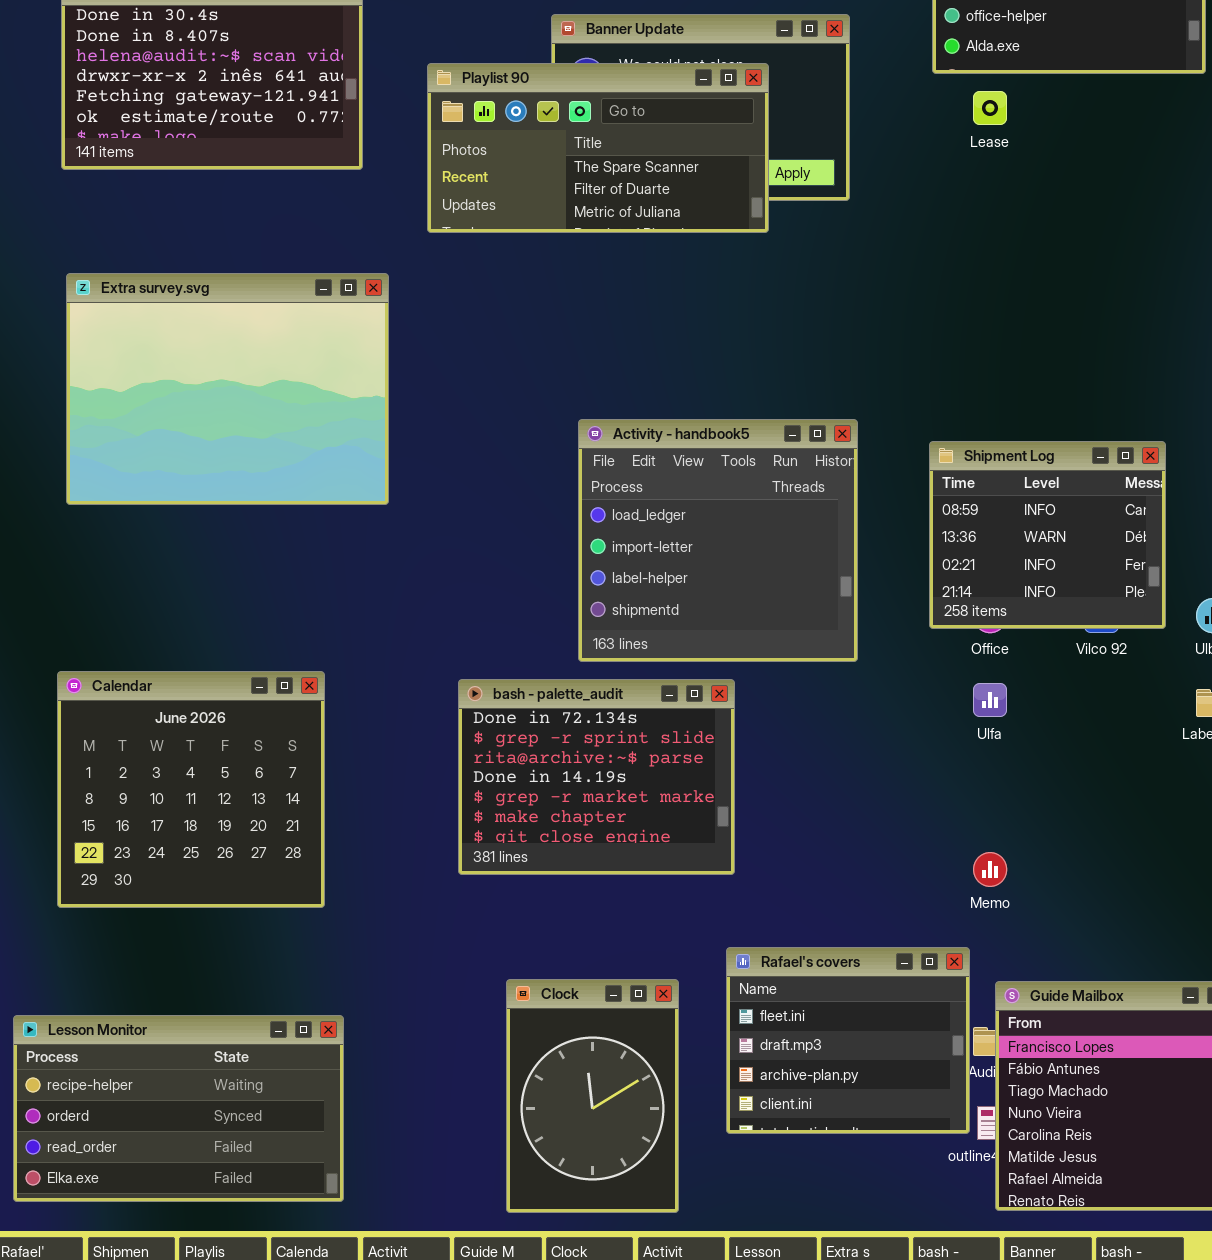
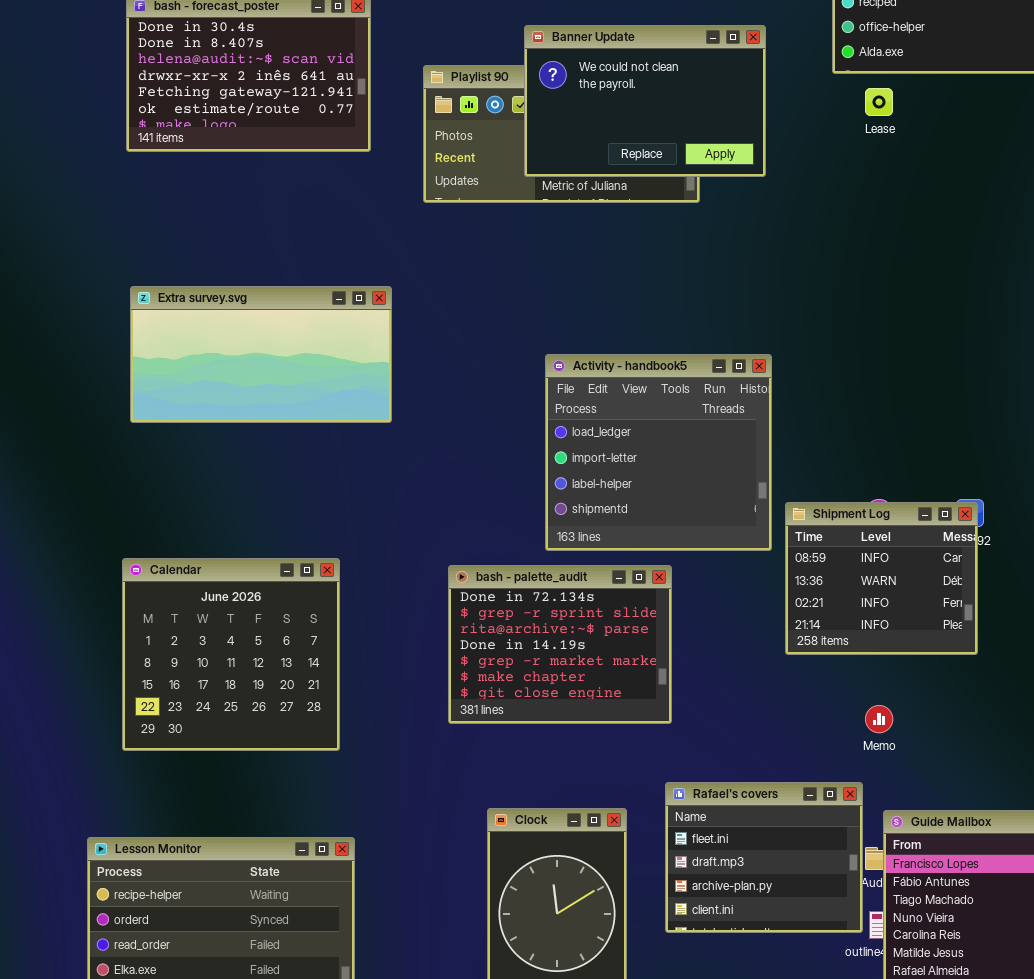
Banner Update: [551,14,850,201] -> [524,25,766,177], raised
Extra survey.svg: [66,273,389,505] -> [130,286,392,423], resized
Shipment Log: [929,441,1166,629] -> [785,502,978,655], moved

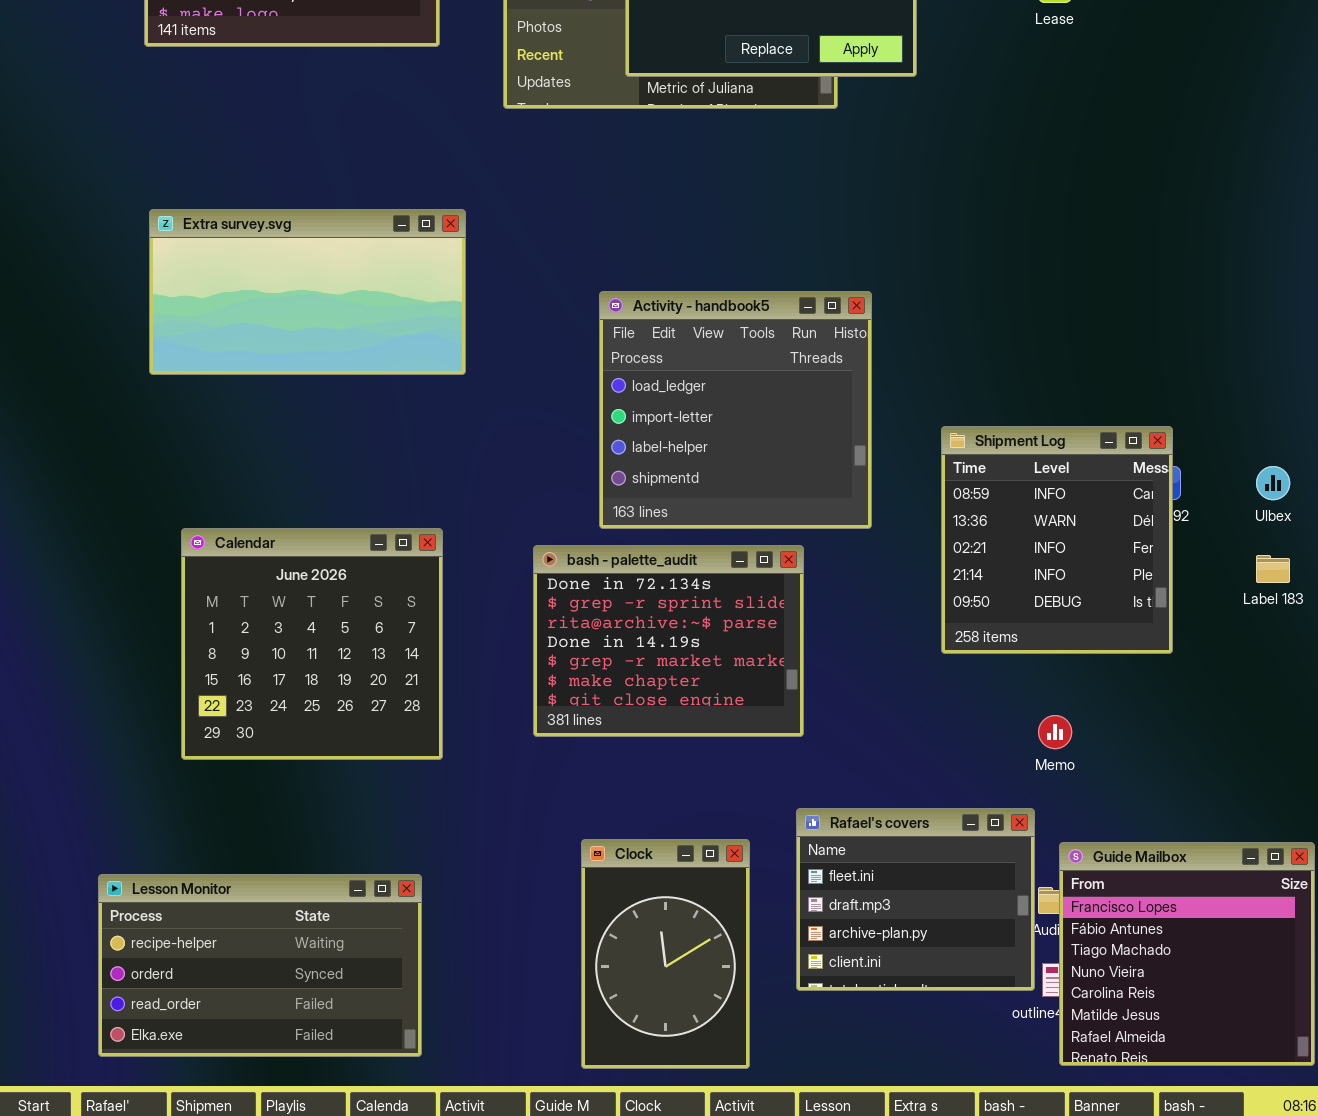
Activity - handbook5: [545,354,772,551] -> [599,291,872,529], moved
Shipment Log: [785,502,978,655] -> [941,426,1173,654], resized
Calendar: [122,558,340,751] -> [181,528,443,760], moved

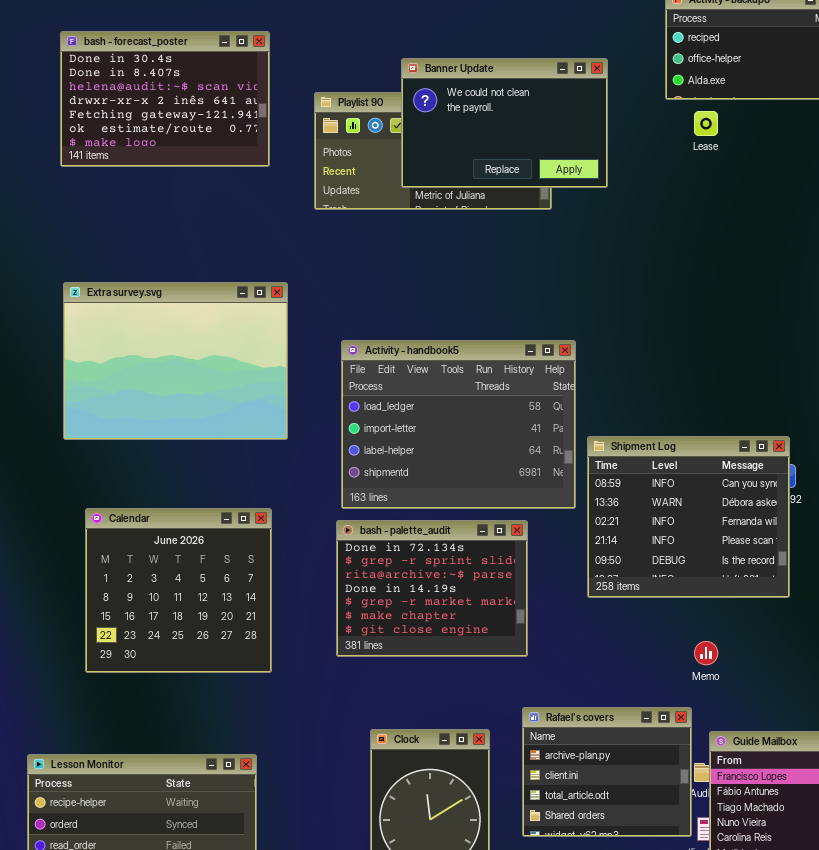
Extra survey.svg: [149,209,466,375] -> [63,282,288,440], resized
Activity - handbook5: [599,291,872,529] -> [341,340,576,509], resized
Shipment Log: [941,426,1173,654] -> [587,436,790,598], resized
Rafael's covers: [796,808,1035,991] -> [522,707,692,837], scrolled down 2 rows

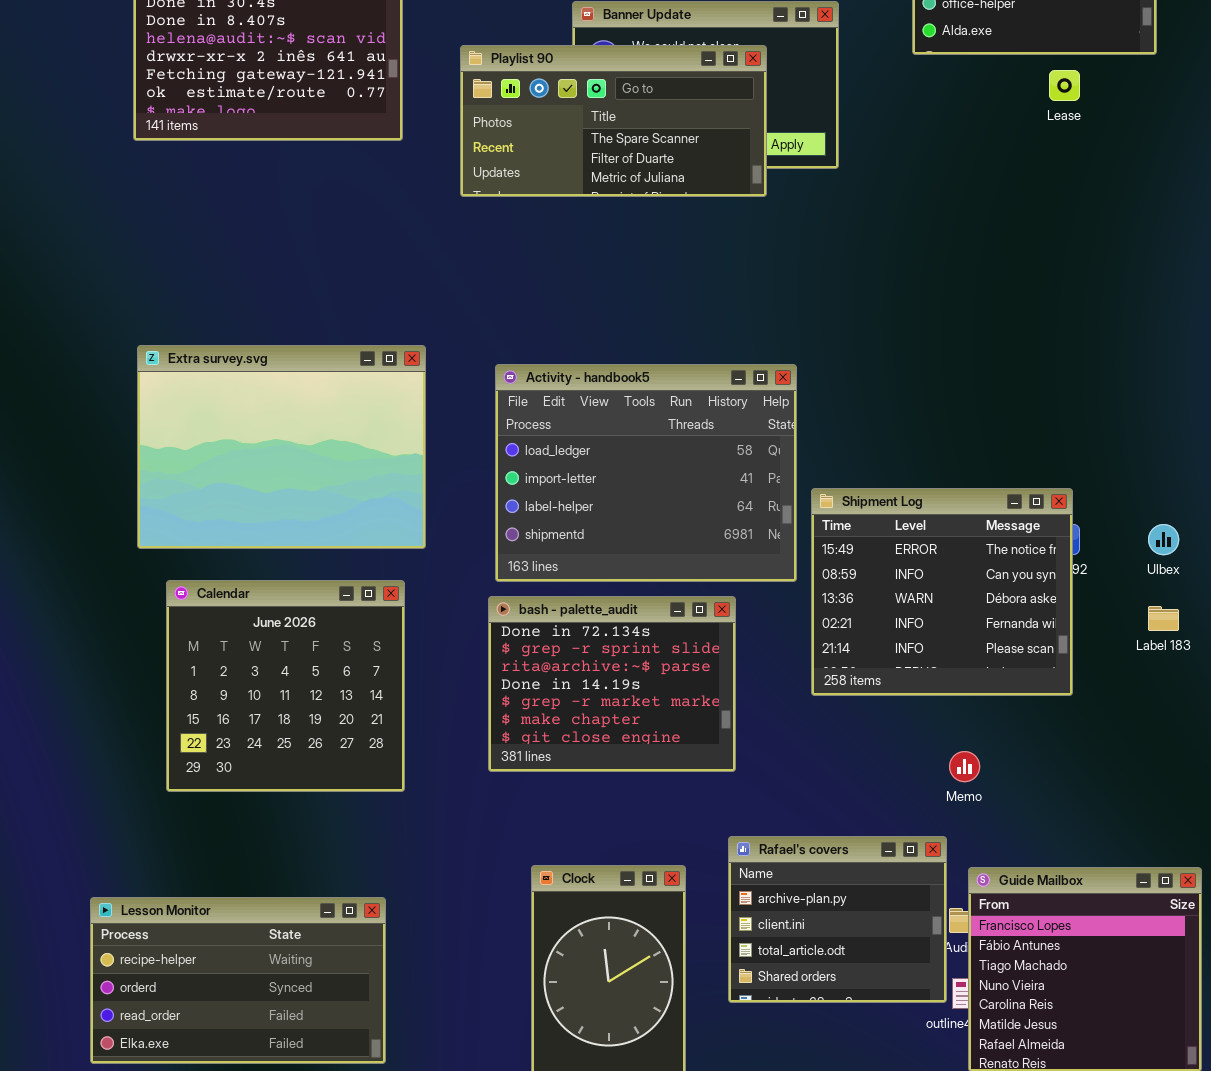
Playlist 90: [314,92,552,210] -> [460,45,767,197], raised
Lease: [694,111,718,136] -> [1049,70,1080,101], moved
Extra survey.svg: [63,282,288,440] -> [137,345,426,549], moved
Shipment Log: [587,436,790,598] -> [811,488,1073,696], scrolled up 1 row

